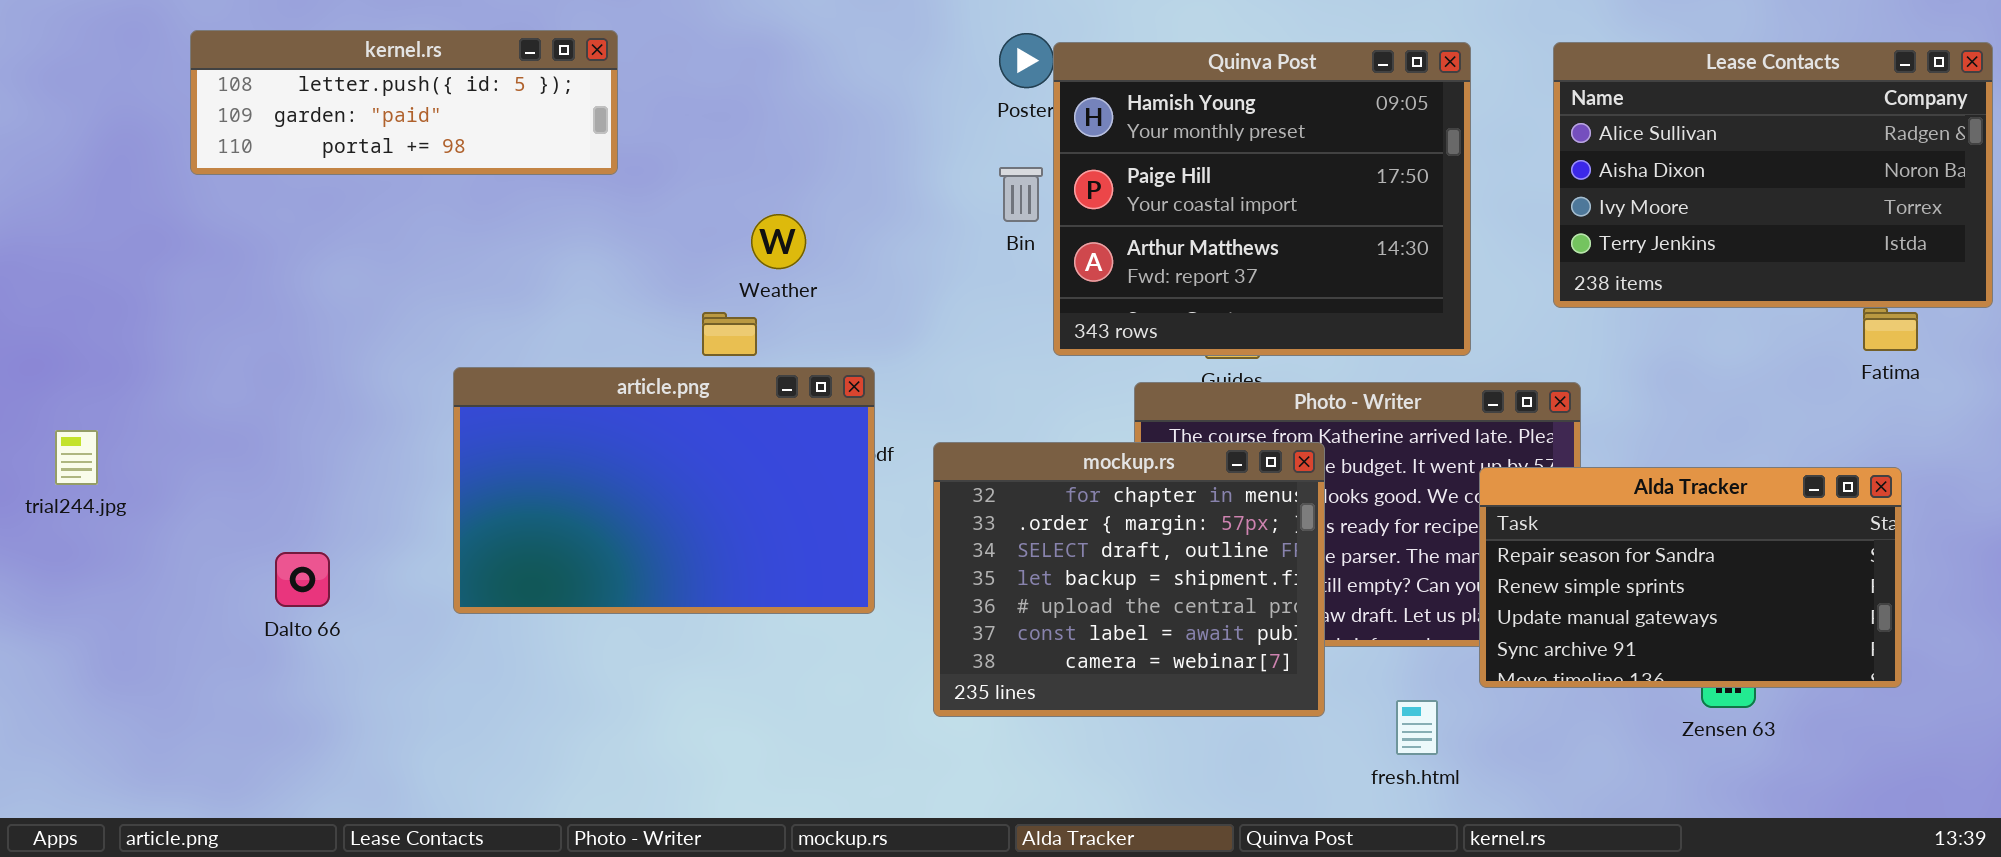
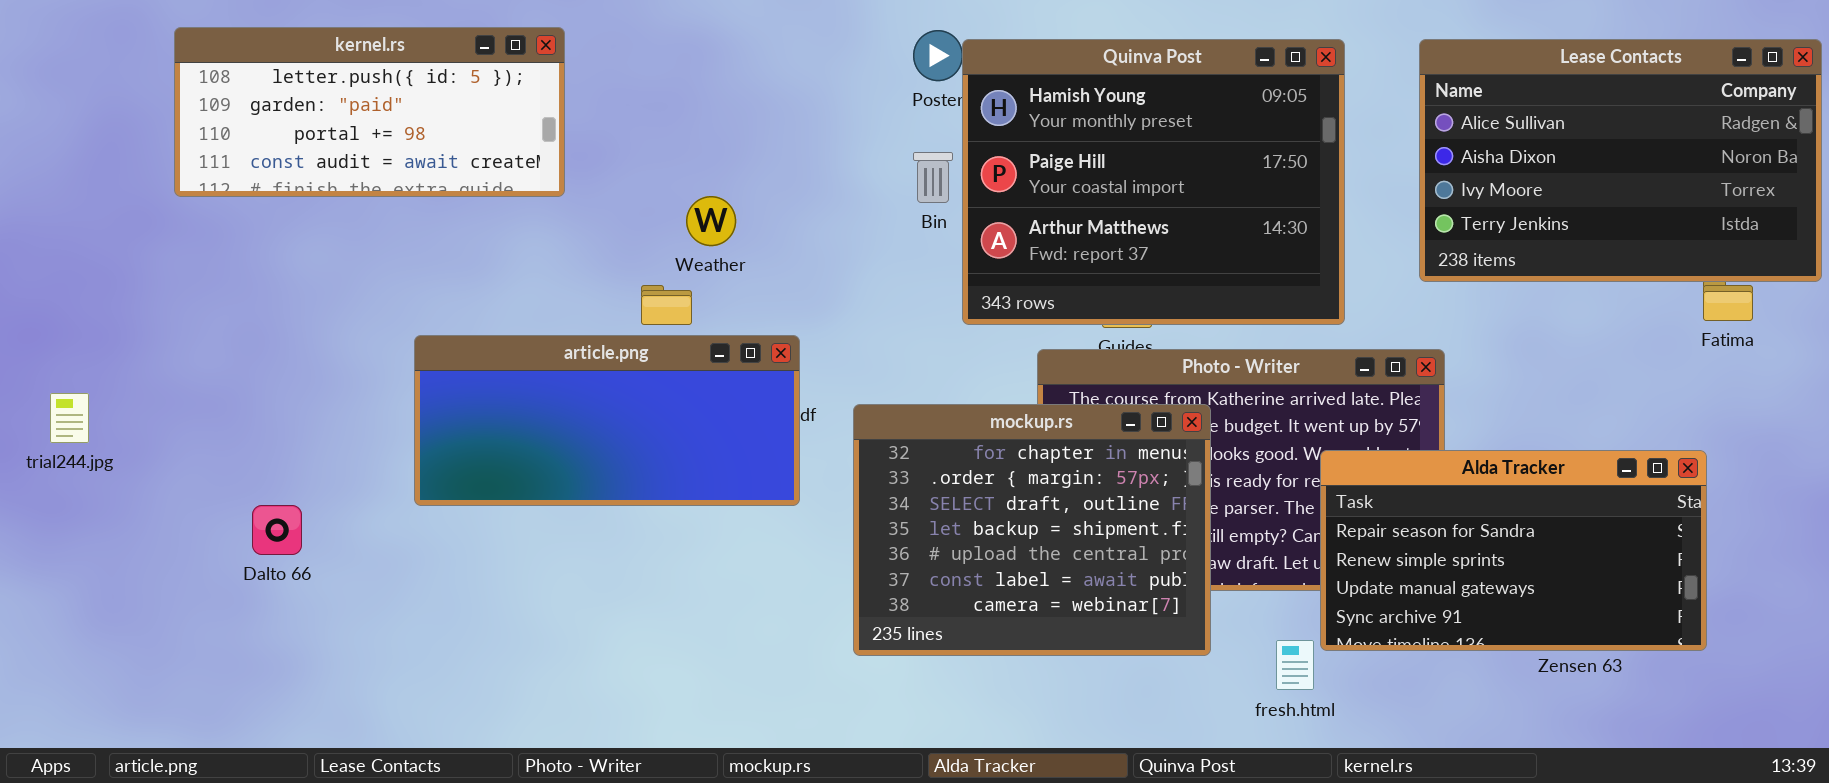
kernel.rs: [190,30,618,175] -> [174,27,565,197], resized
article.png: [453,367,875,614] -> [414,335,800,506], resized
Alda Tracker: [1479,467,1902,688] -> [1320,450,1707,651], moved

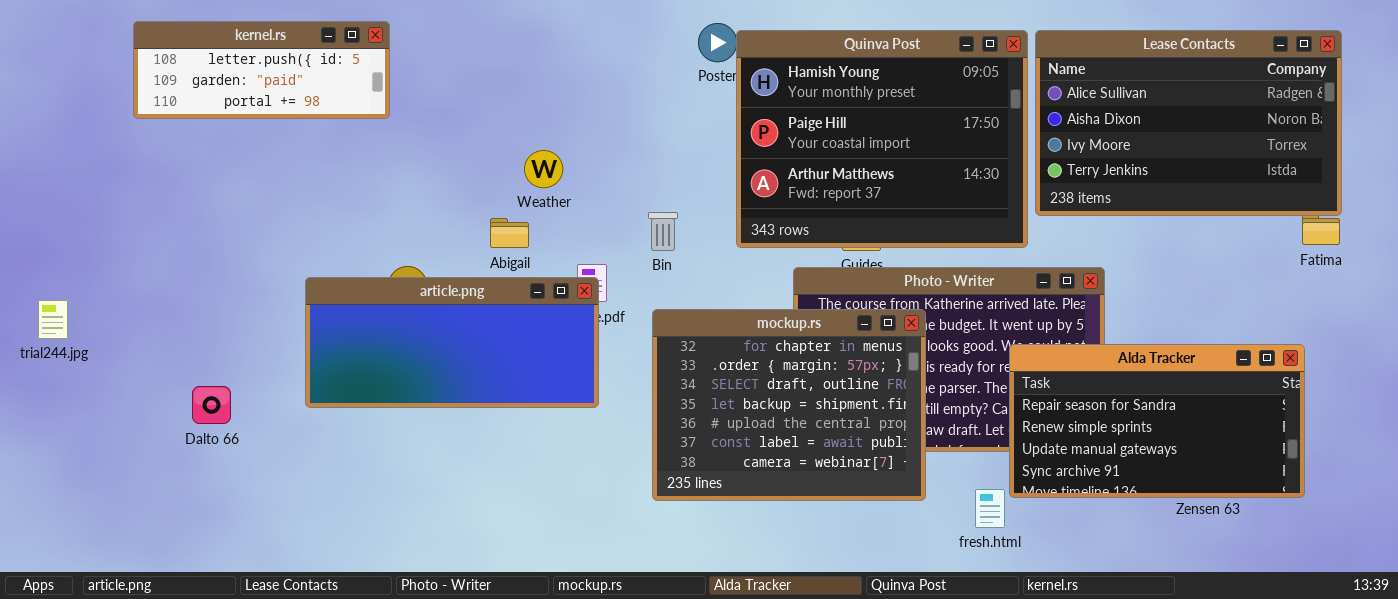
kernel.rs: [174,27,565,197] -> [133,21,390,119], resized
Lease Contacts: [1419,39,1822,282] -> [1035,30,1342,216], moved
Bin: [913,152,953,203] -> [648,212,678,251], moved
article.png: [414,335,800,506] -> [305,277,599,408], moved

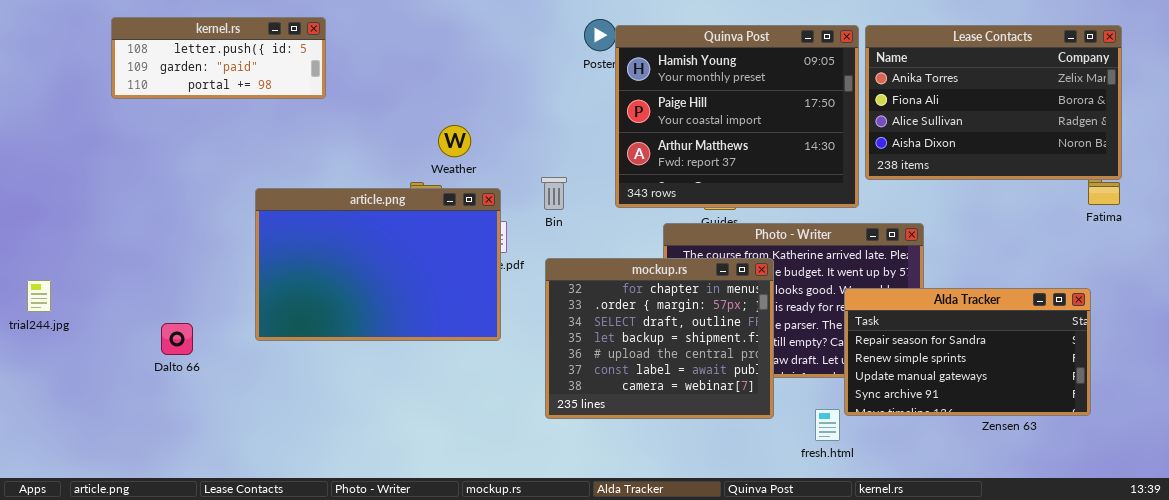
Lease Contacts: [1035,30,1342,216] -> [865,25,1122,180], scrolled up 2 rows
article.png: [305,277,599,408] -> [255,188,501,341], resized
trial244.jpg: [38,300,68,339] -> [27,280,51,312], moved

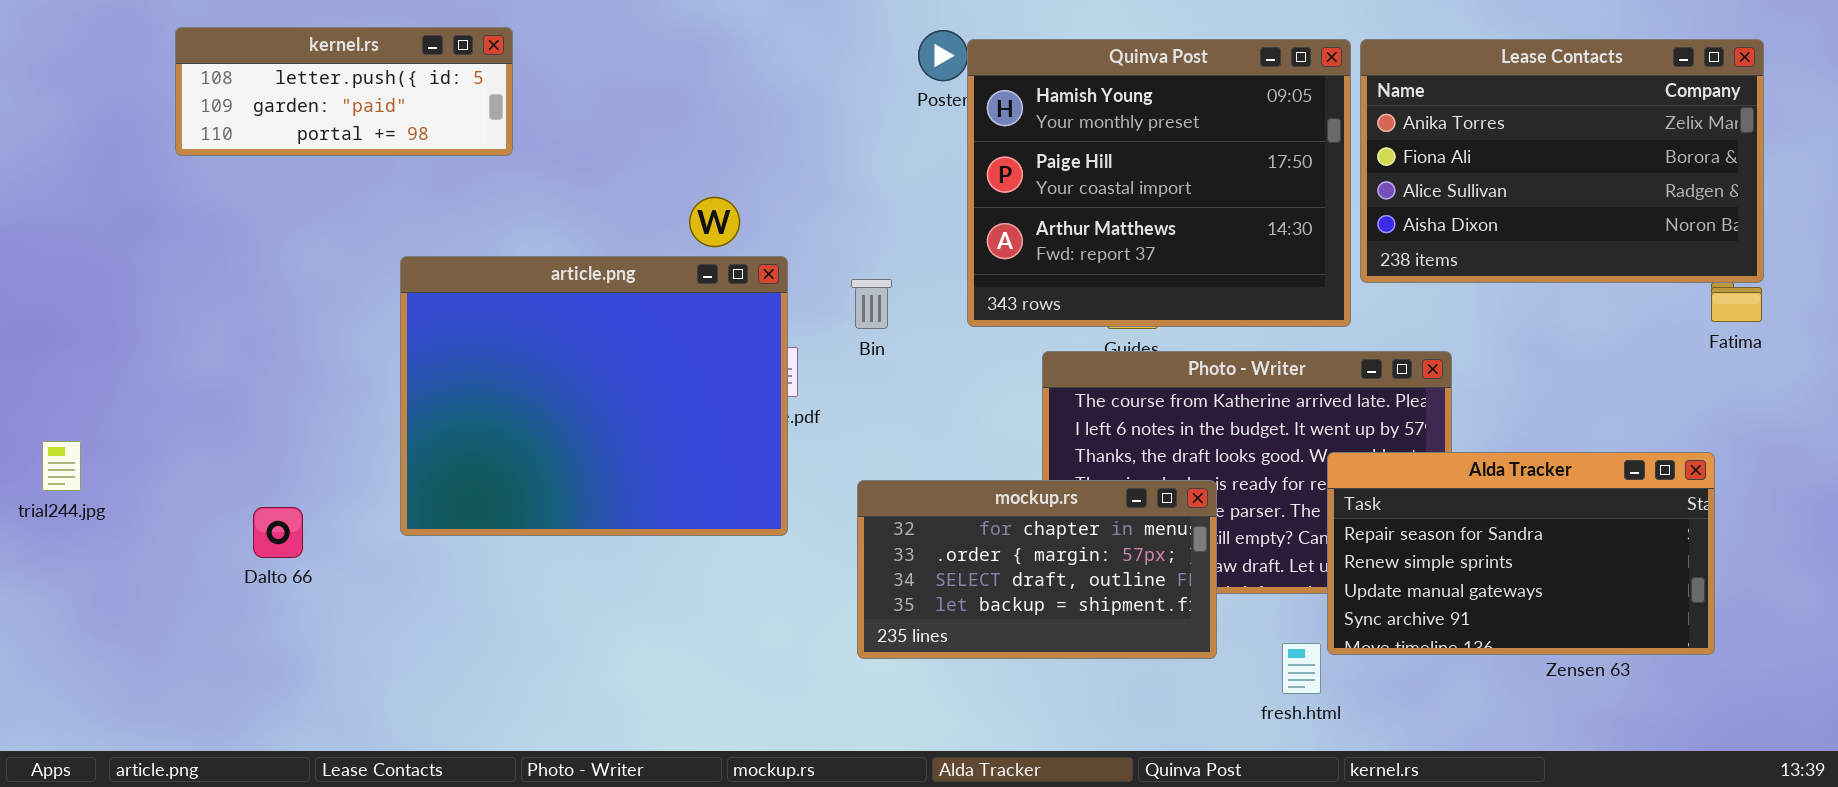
article.png: [255,188,501,341] -> [400,256,788,536], resized
mockup.rs: [545,258,774,419] -> [857,480,1217,659], resized

